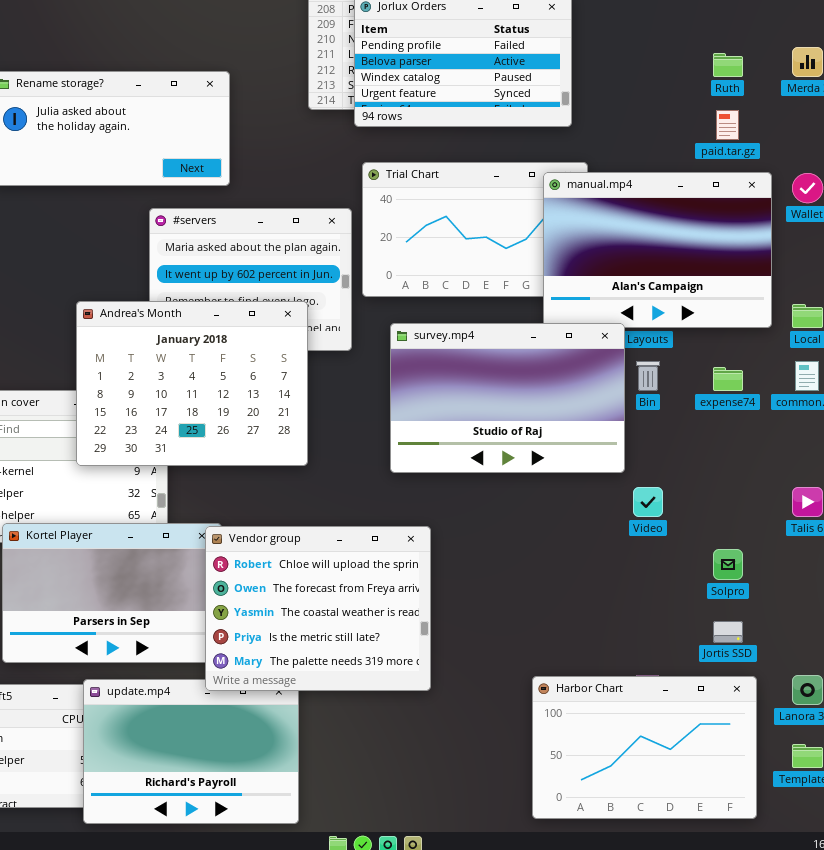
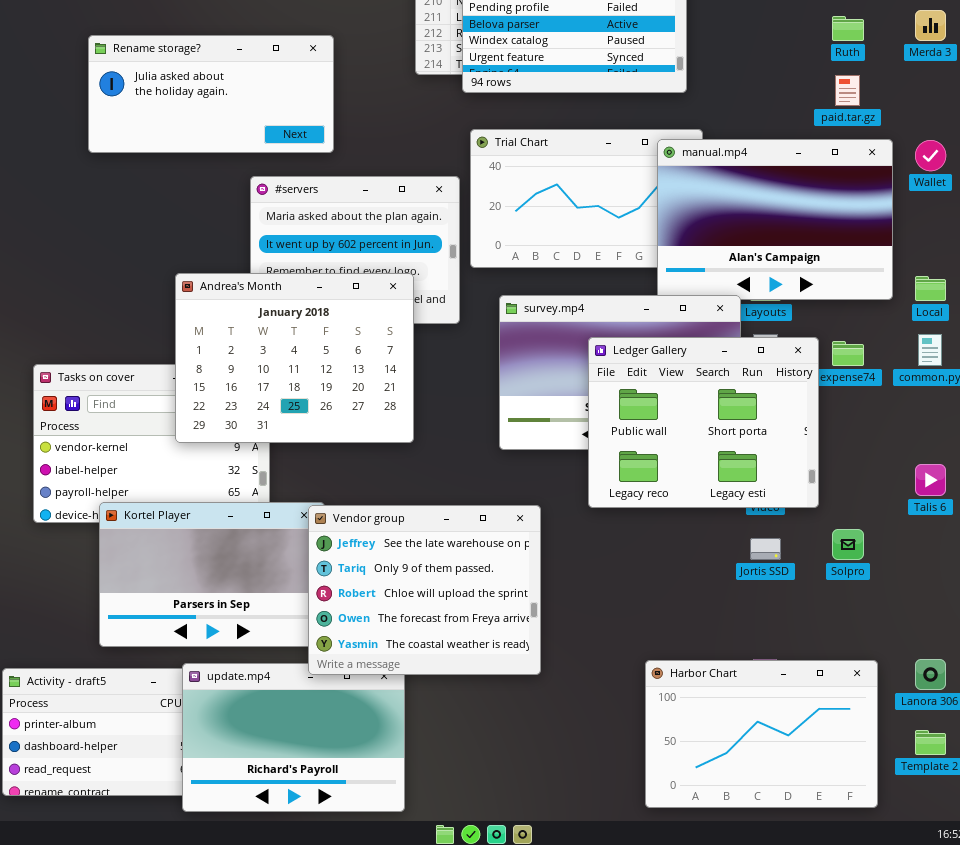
Ledger Gallery: none -> [588,337,819,508], opened
Vendor group: [205,526,431,691] -> [308,505,541,675], scrolled up 2 rows
Jortis SSD: [713,621,743,643] -> [750,538,781,560], moved

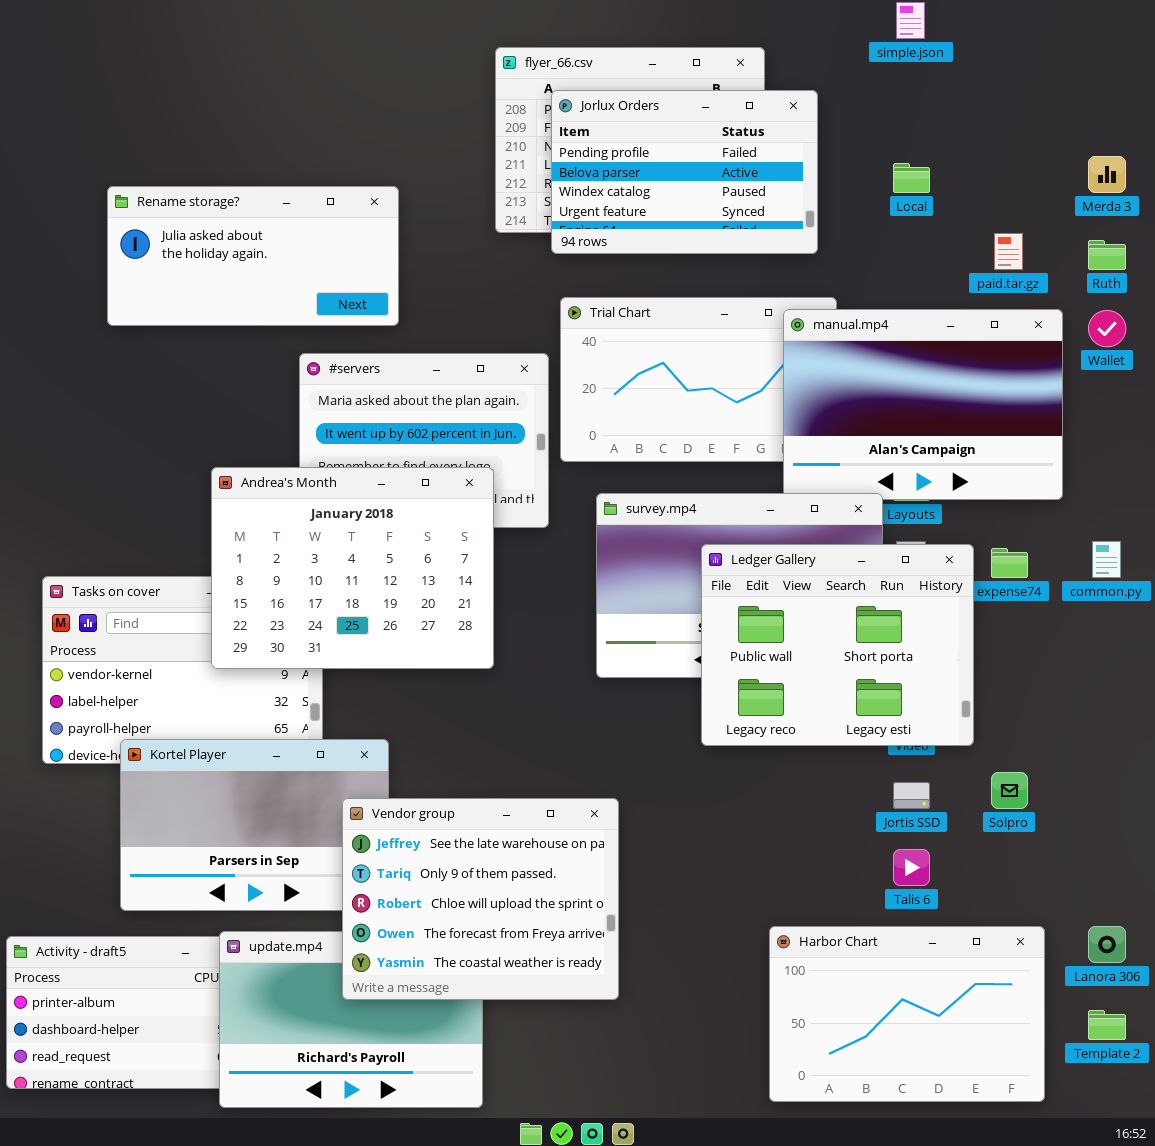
Ruth: [832,16,864,41] -> [1088,240,1126,270], moved
Local: [915,276,946,301] -> [893,163,930,193], moved
Talis 6: [915,464,946,496] -> [893,849,930,886], moved
Vendor group: [308,505,541,675] -> [342,798,619,1000], moved

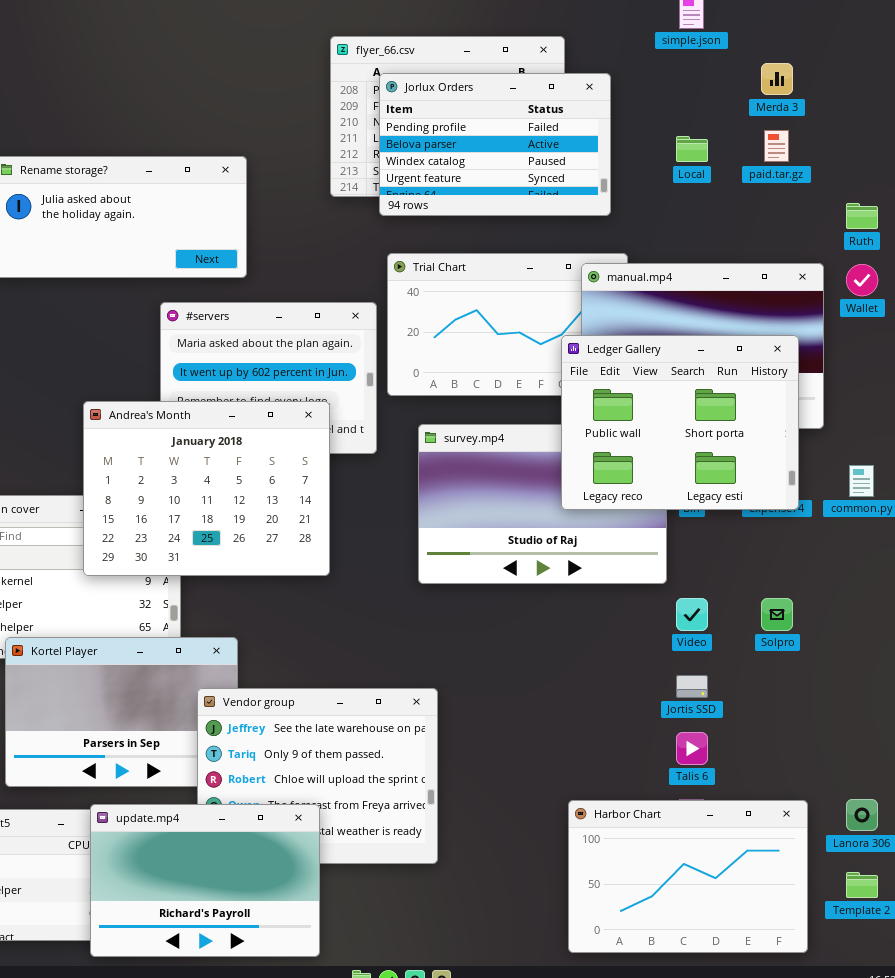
Merda 3: [1088,156,1126,193] -> [761,63,793,95], moved
paid.tar.gz: [994,233,1023,270] -> [764,130,789,162], moved
Ledger Gallery: [701,544,974,746] -> [561,335,799,510], moved
Solpro: [991,772,1028,809] -> [761,598,793,631], moved
update.mp4: [219,931,483,1108] -> [90,804,320,957], raised

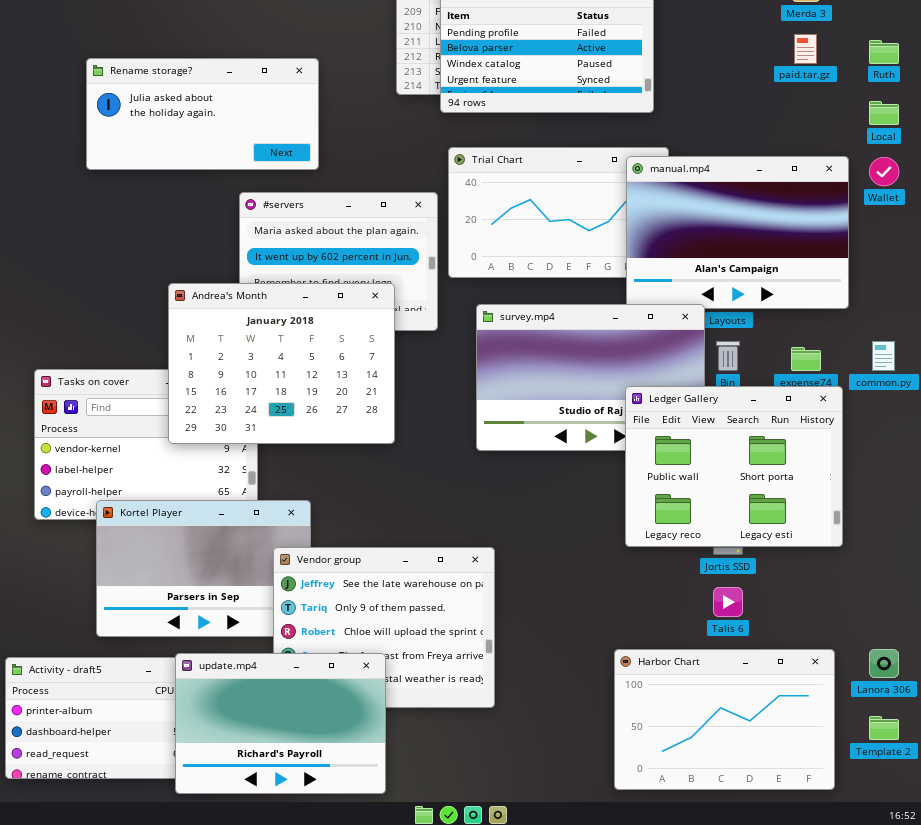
Local: [676,136,708,162] -> [869,101,899,125], moved
Ruth: [846,203,878,229] -> [869,40,899,64], moved
Ledger Gallery: [561,335,799,510] -> [625,386,843,547], moved

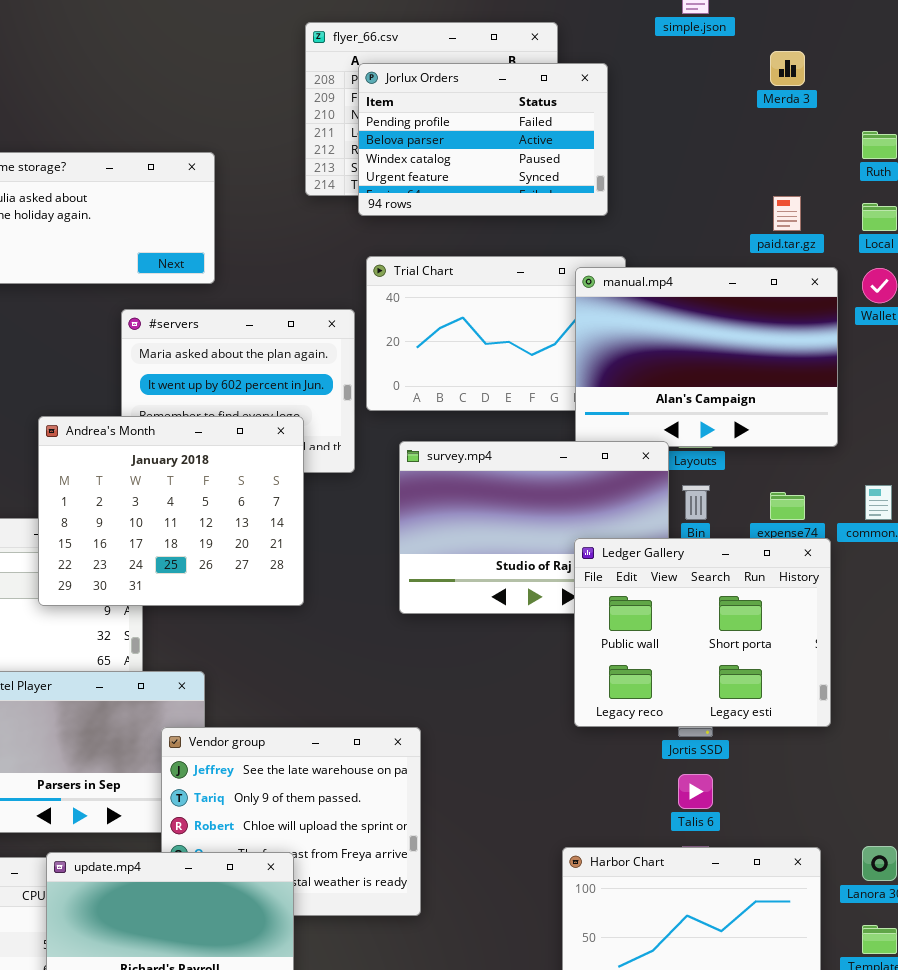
paid.tar.gz: [794,34,817,64] -> [773,196,801,231], moved

